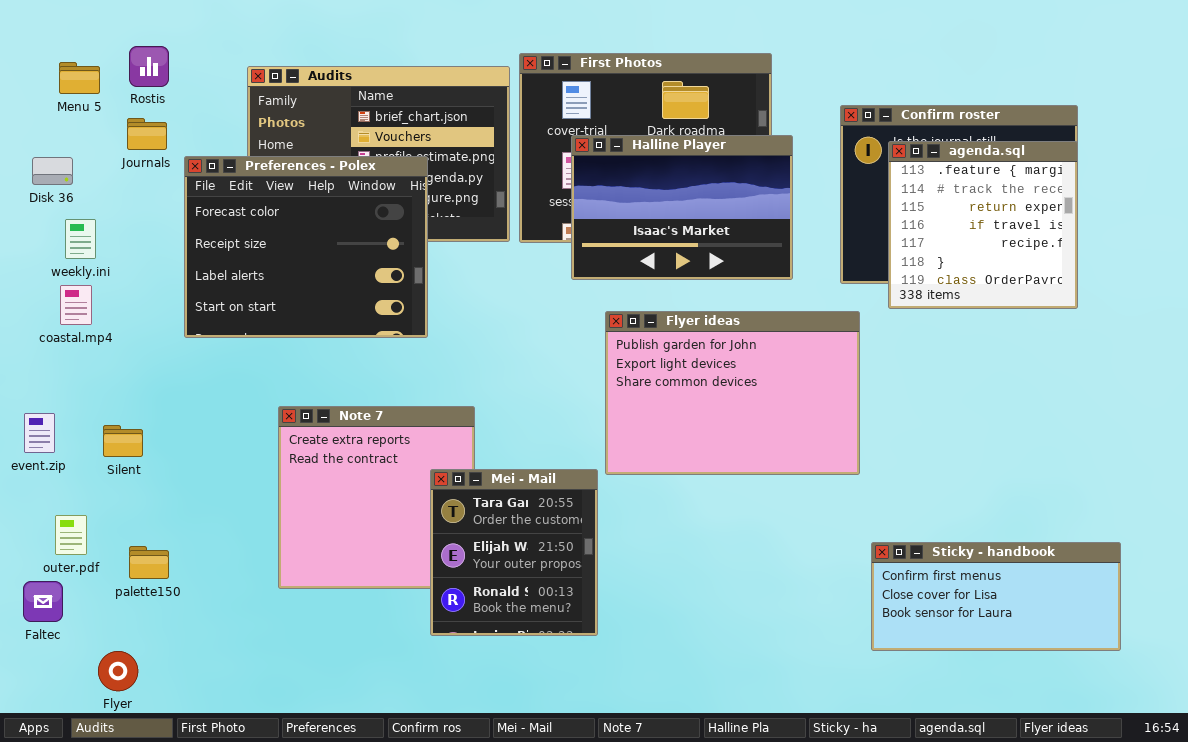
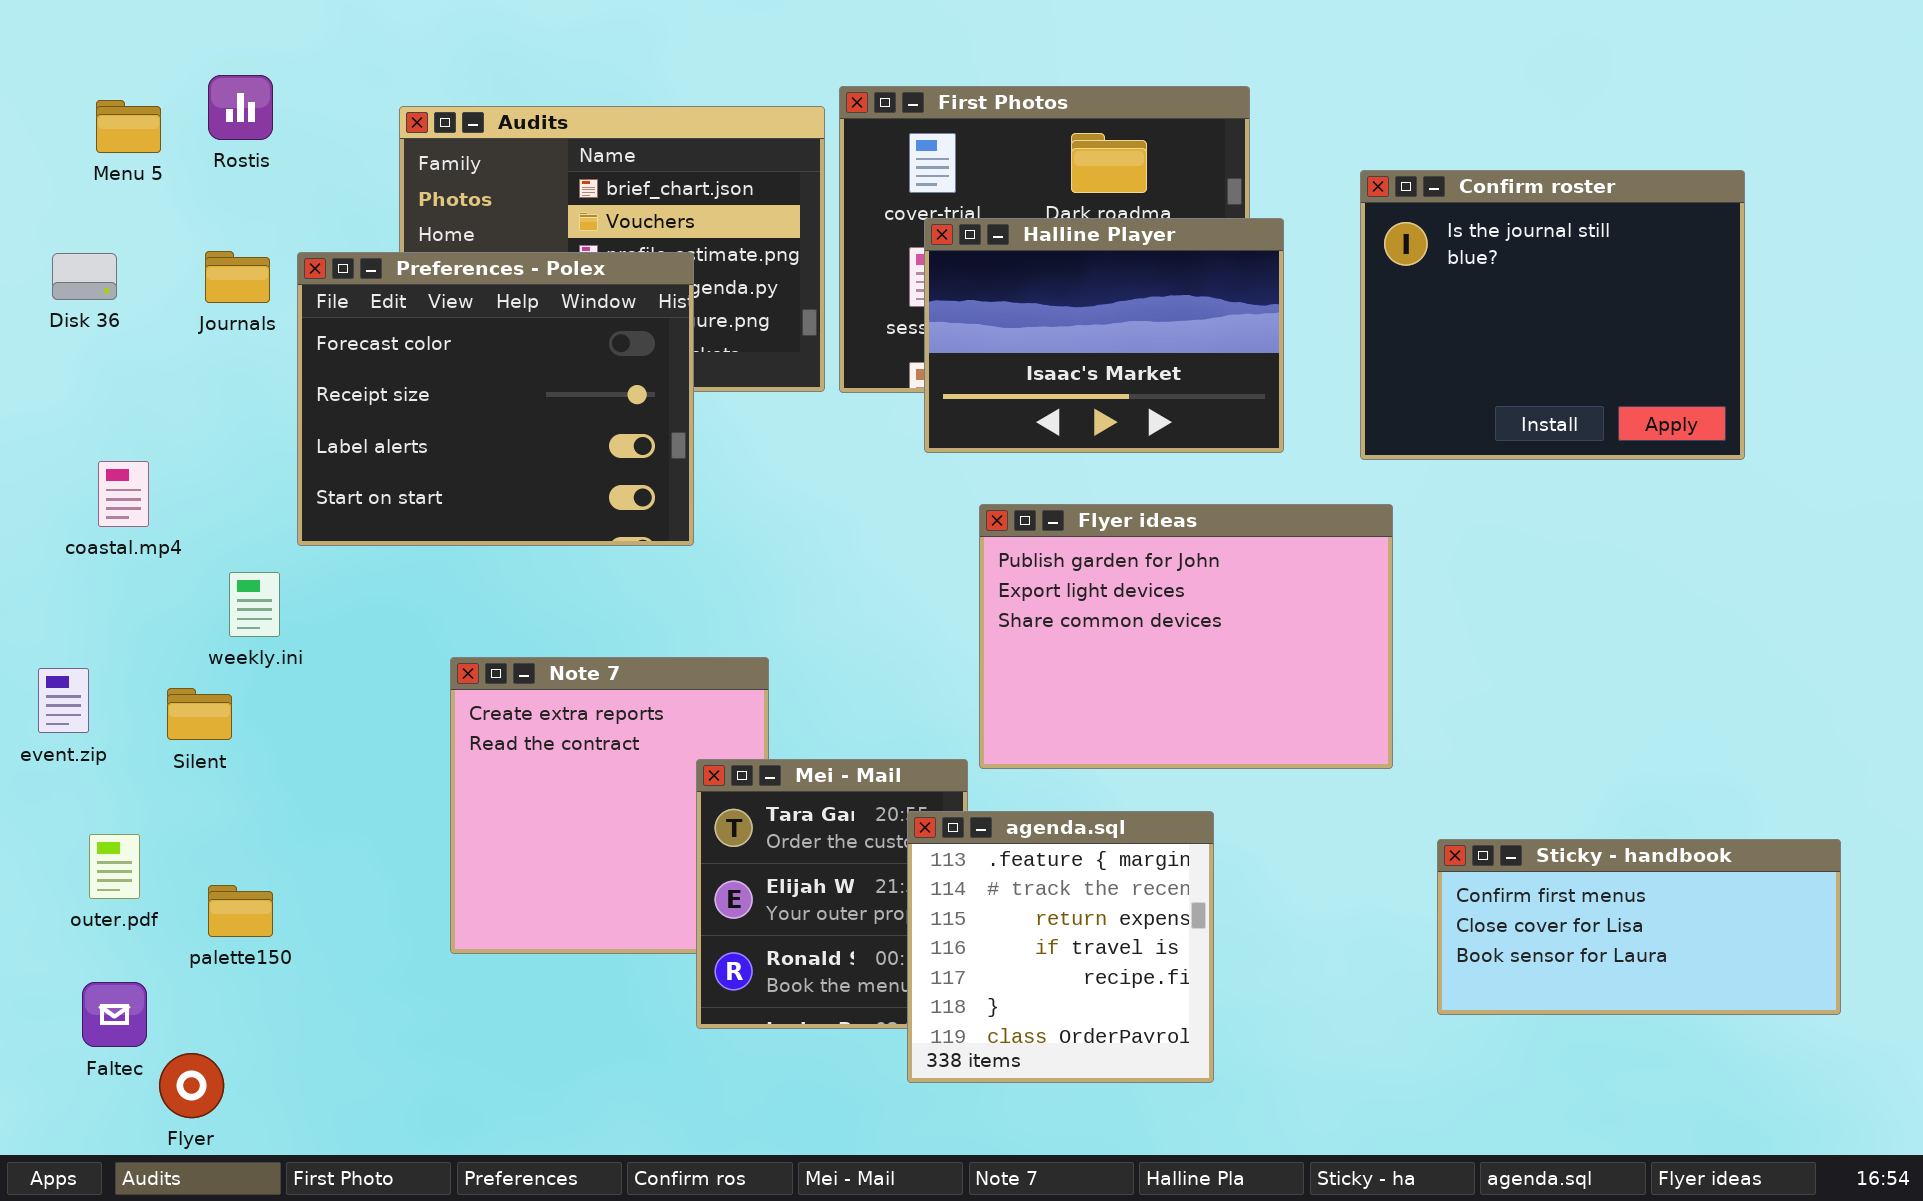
Journals: [127,118,167,150] -> [205,251,270,303], moved
agenda.sql: [888,141,1078,309] -> [907,811,1214,1083], moved
weekly.ini: [65,219,96,259] -> [229,572,280,637], moved
Sticky - handbook: [871,542,1121,651] -> [1437,839,1841,1015], moved
Faltec: [23,581,63,622] -> [82,982,147,1047], moved

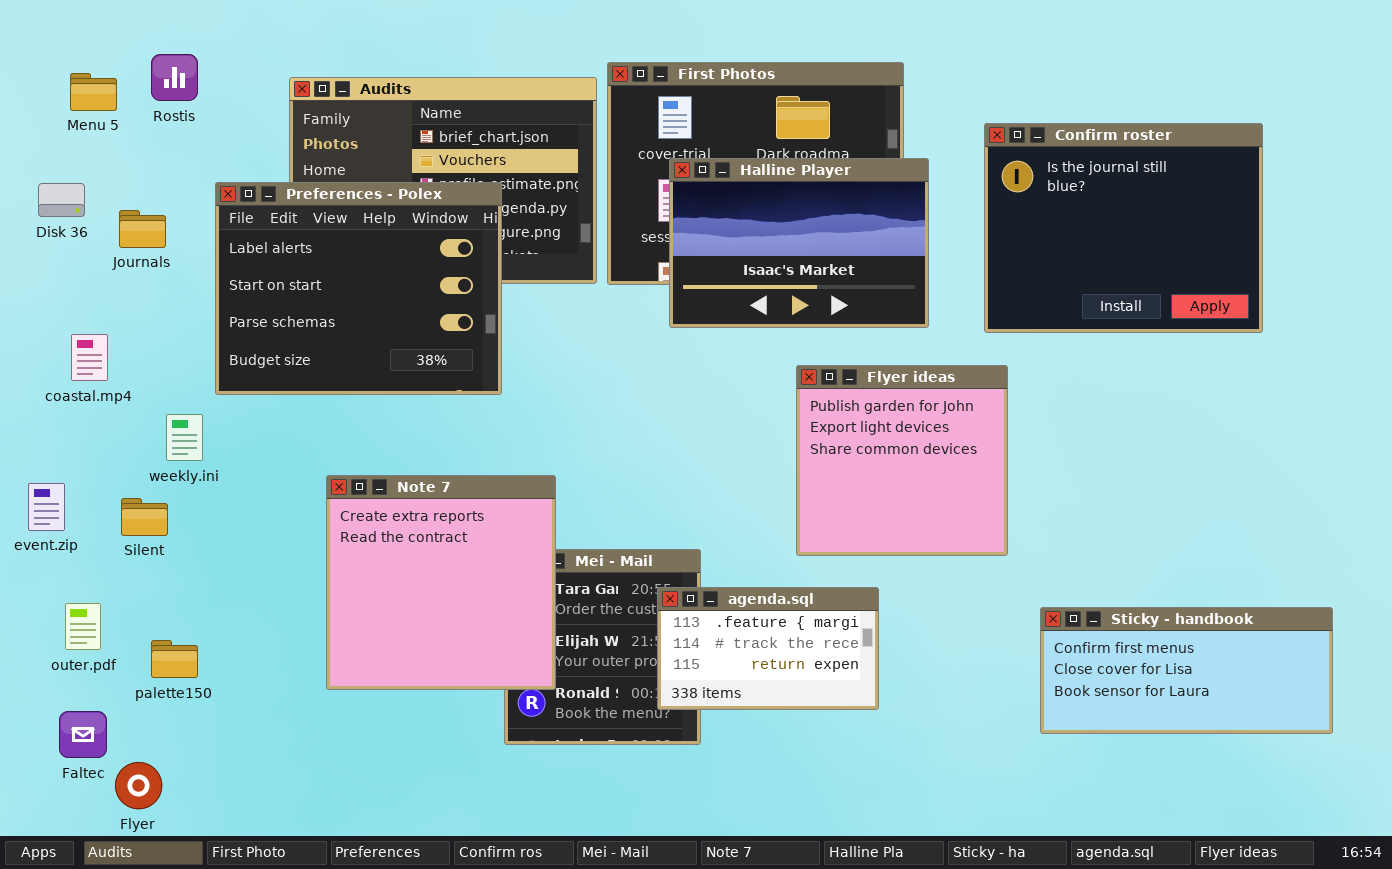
Journals: [205,251,270,303] -> [119,210,166,248], moved
Preferences - Polex: [297,252,694,546] -> [215,182,502,395], scrolled down 2 rows
Flyer ideas: [979,504,1393,769] -> [796,365,1008,556], resized
Note 7: [450,657,769,954] -> [326,475,556,690], raised
agenda.sql: [907,811,1214,1083] -> [657,587,879,710], resized

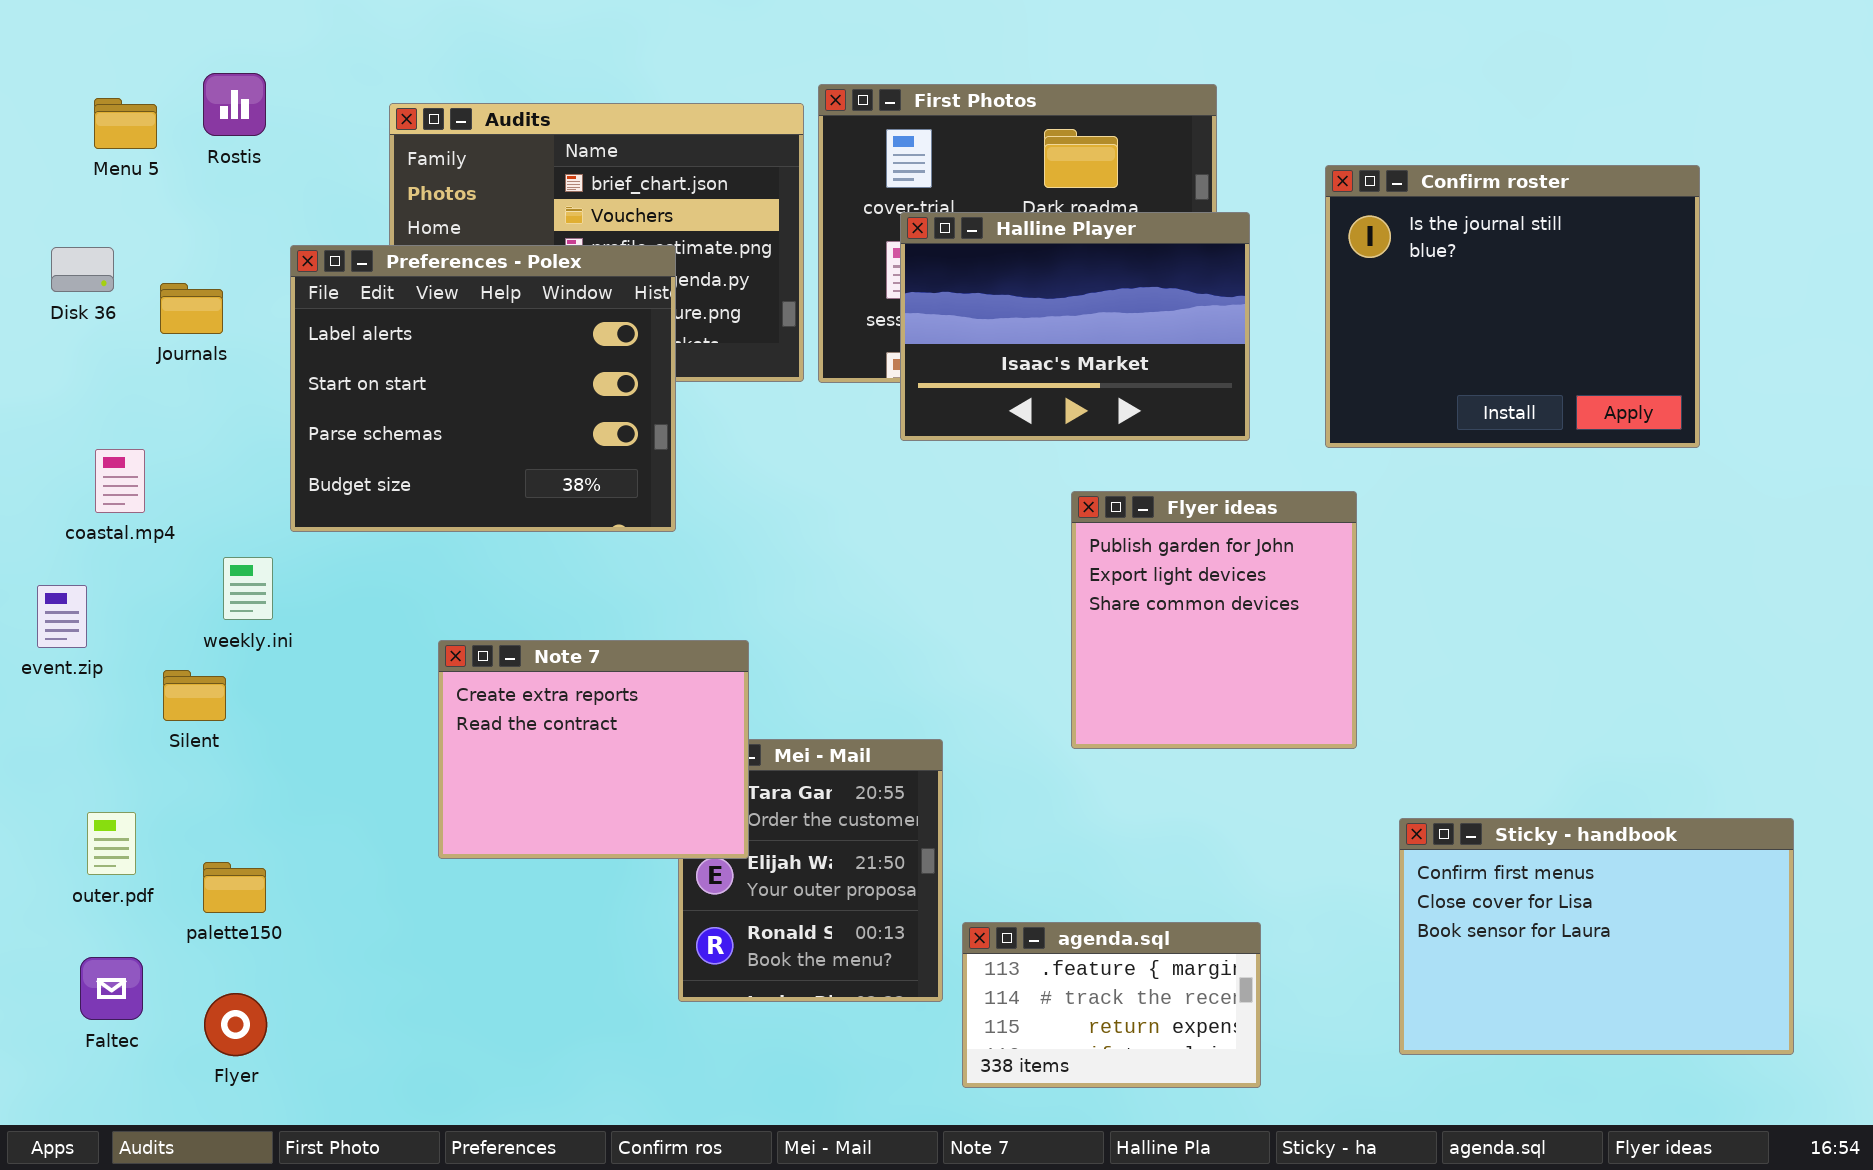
Note 7: [326,475,556,690] -> [438,640,749,859], resized
event.zip: [28,483,65,531] -> [37,585,87,648], moved
agenda.sql: [657,587,879,710] -> [962,922,1261,1088], moved
Sticky - handbook: [1040,607,1333,734] -> [1399,818,1794,1055], resized
Flyer: [115,762,162,809] -> [204,993,267,1056], moved

